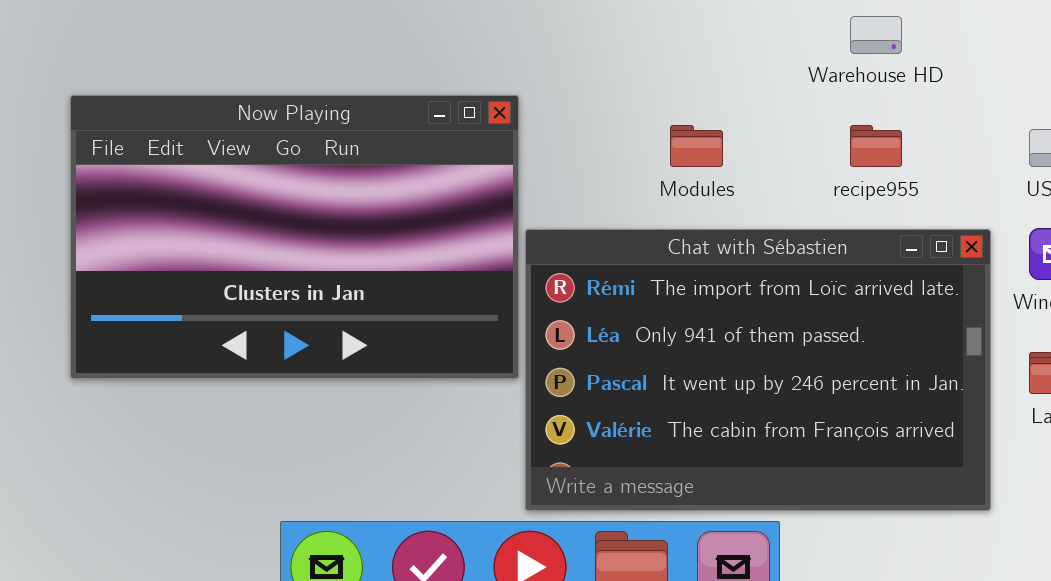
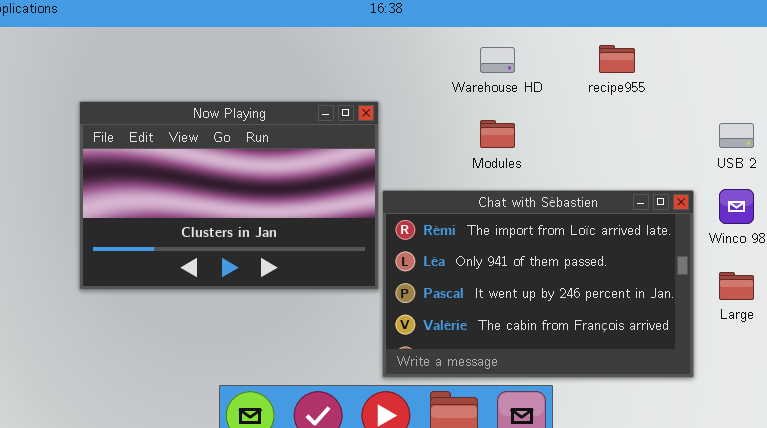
Warehouse HD: [850,16,902,54] -> [480,47,515,73], moved
recipe955: [850,125,902,167] -> [599,45,635,73], moved

